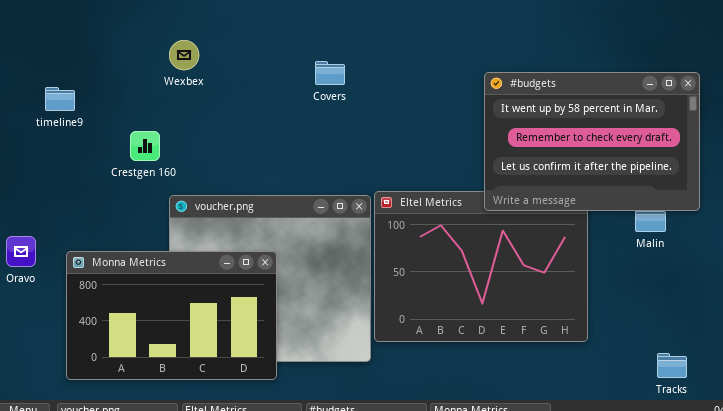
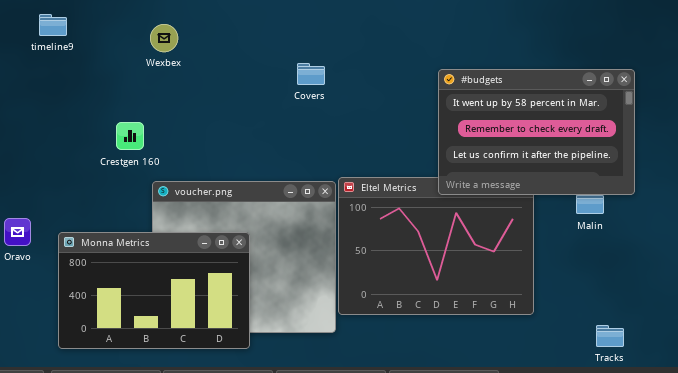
Wexbex: [169,40,199,70] -> [150,24,178,52], moved
Covers: [315,61,345,85] -> [297,63,325,85], moved
timeline9: [45,87,75,111] -> [39,14,67,36], moved

